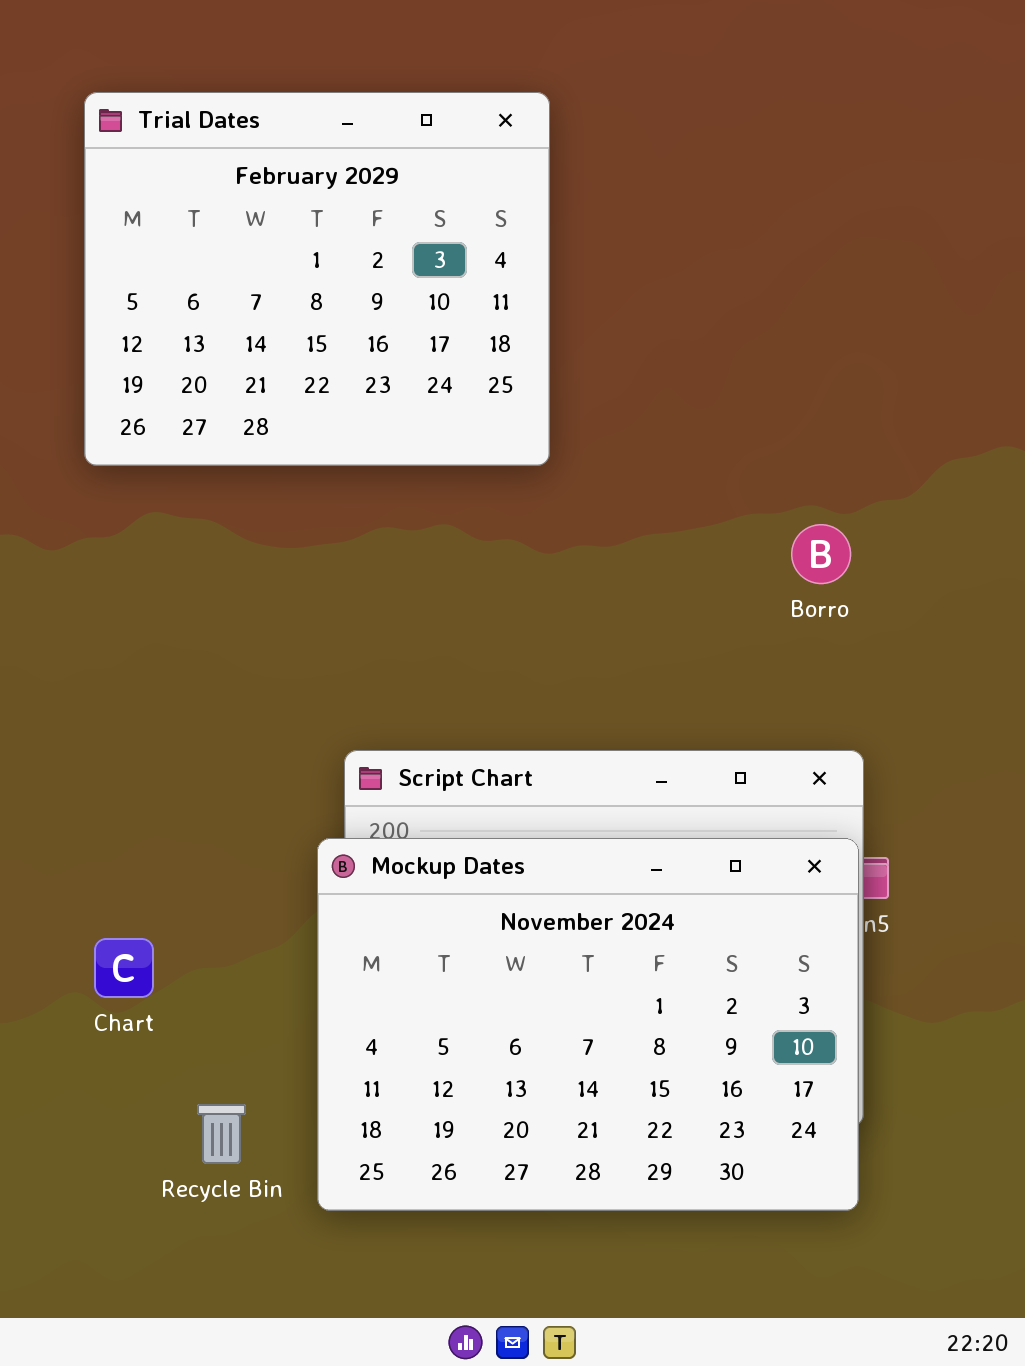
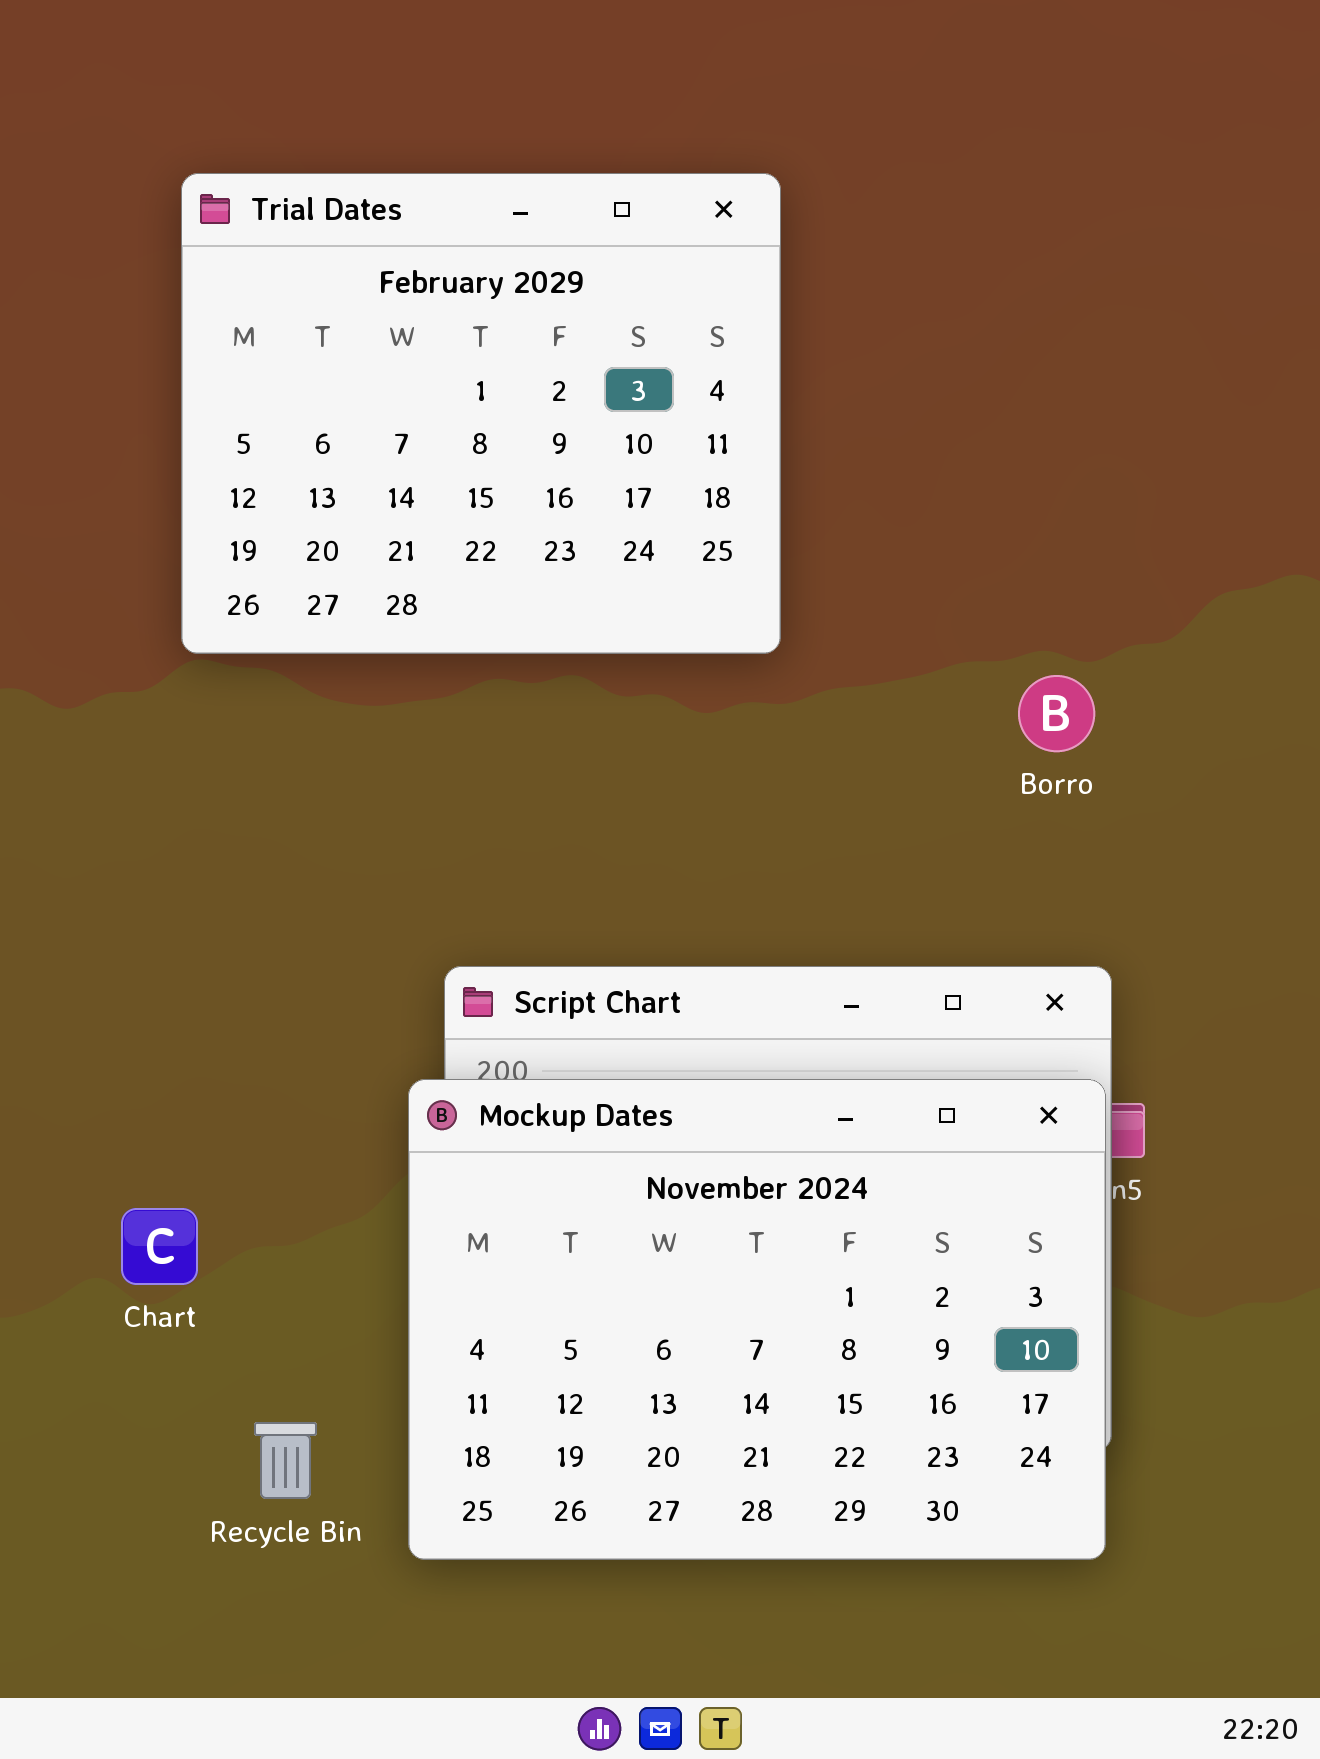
Trial Dates: [84,92,550,466] -> [181,173,781,654], moved

